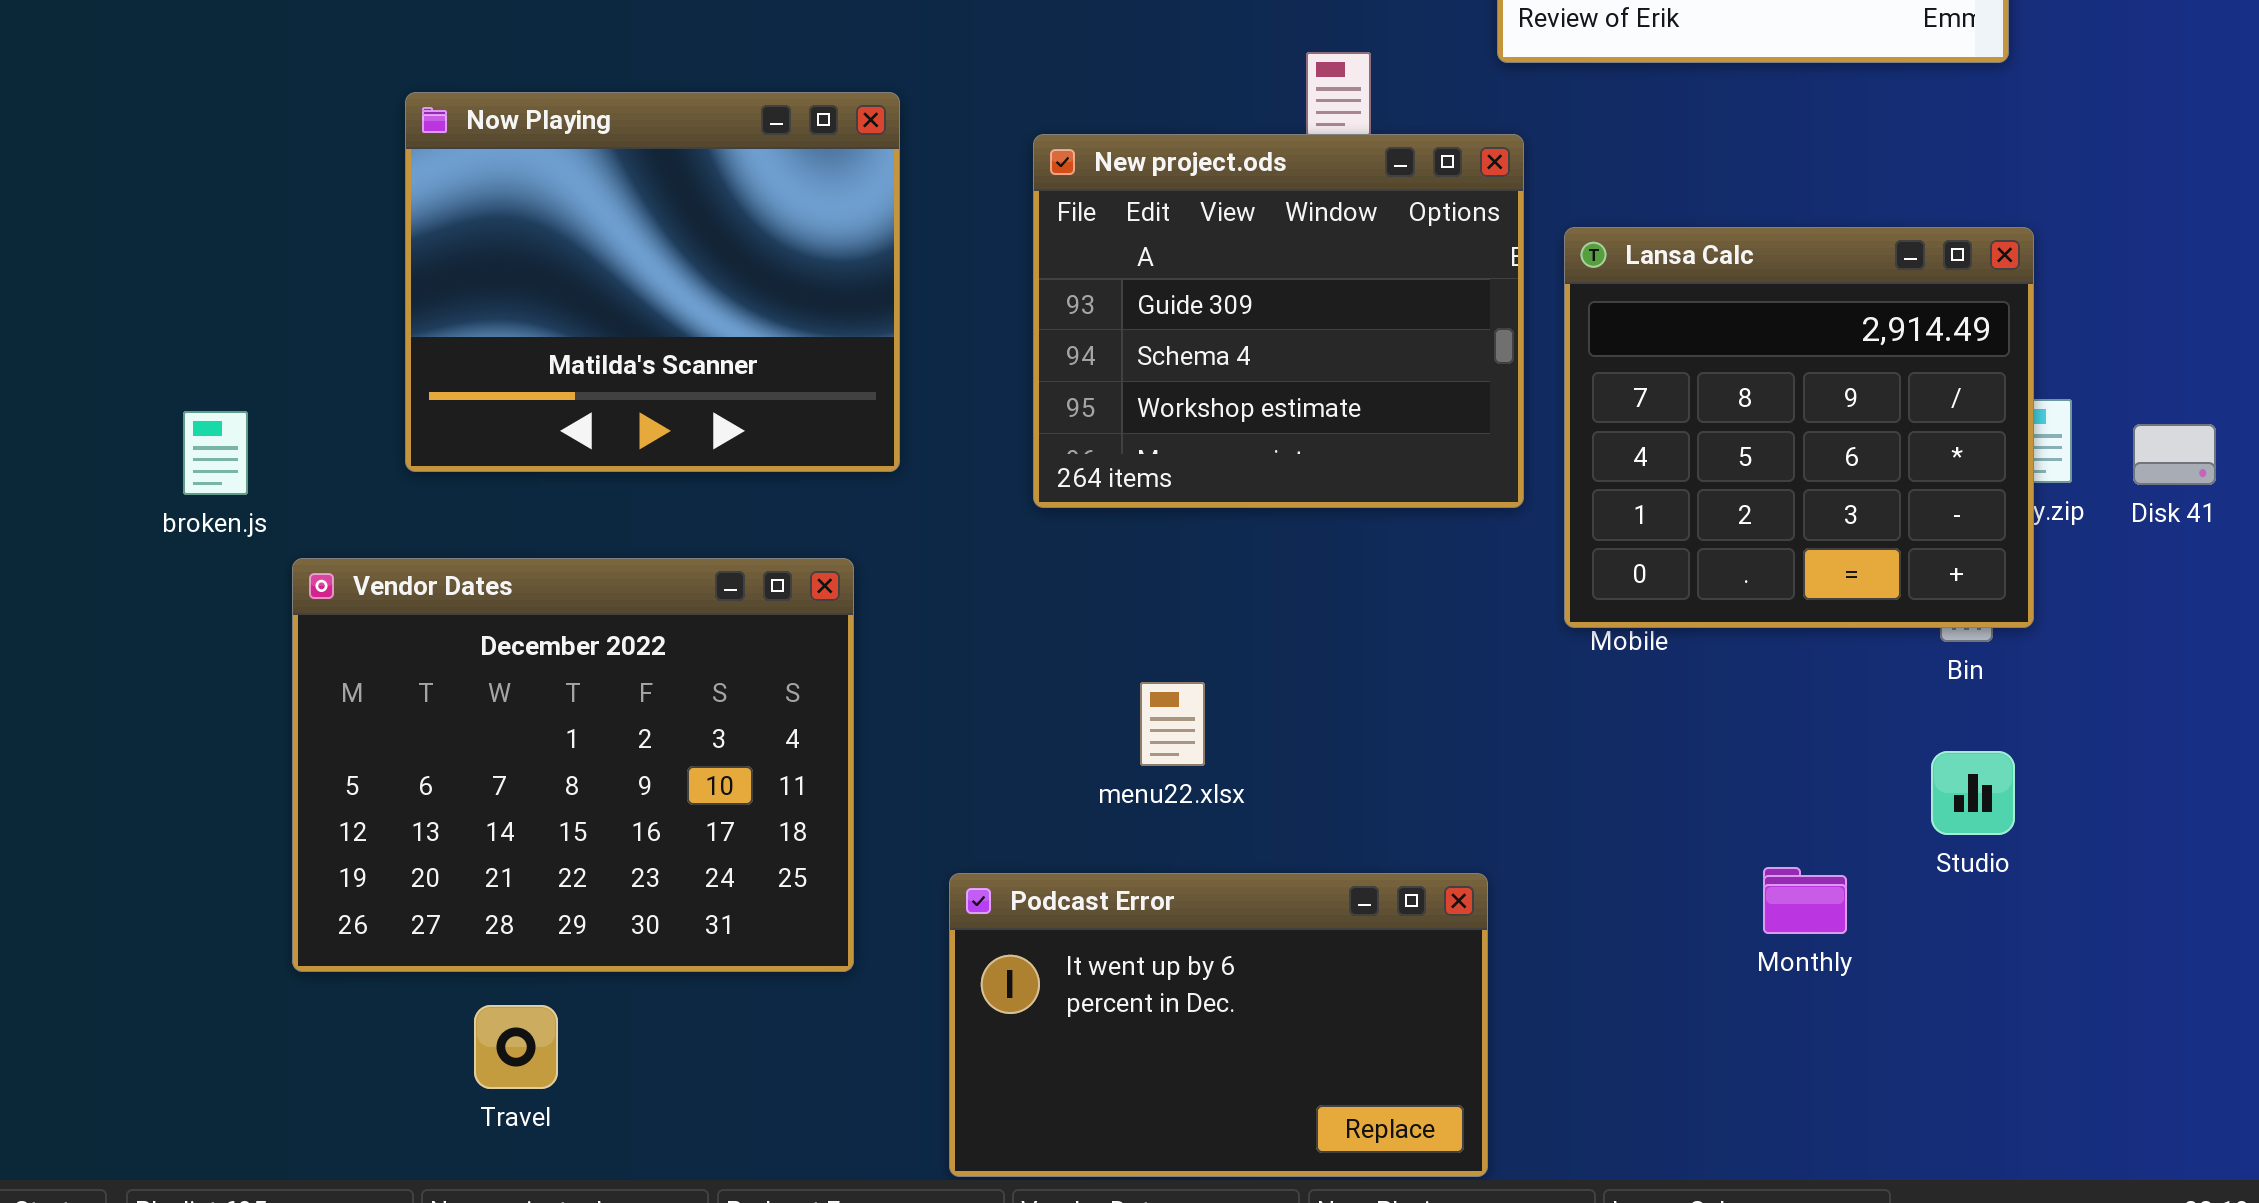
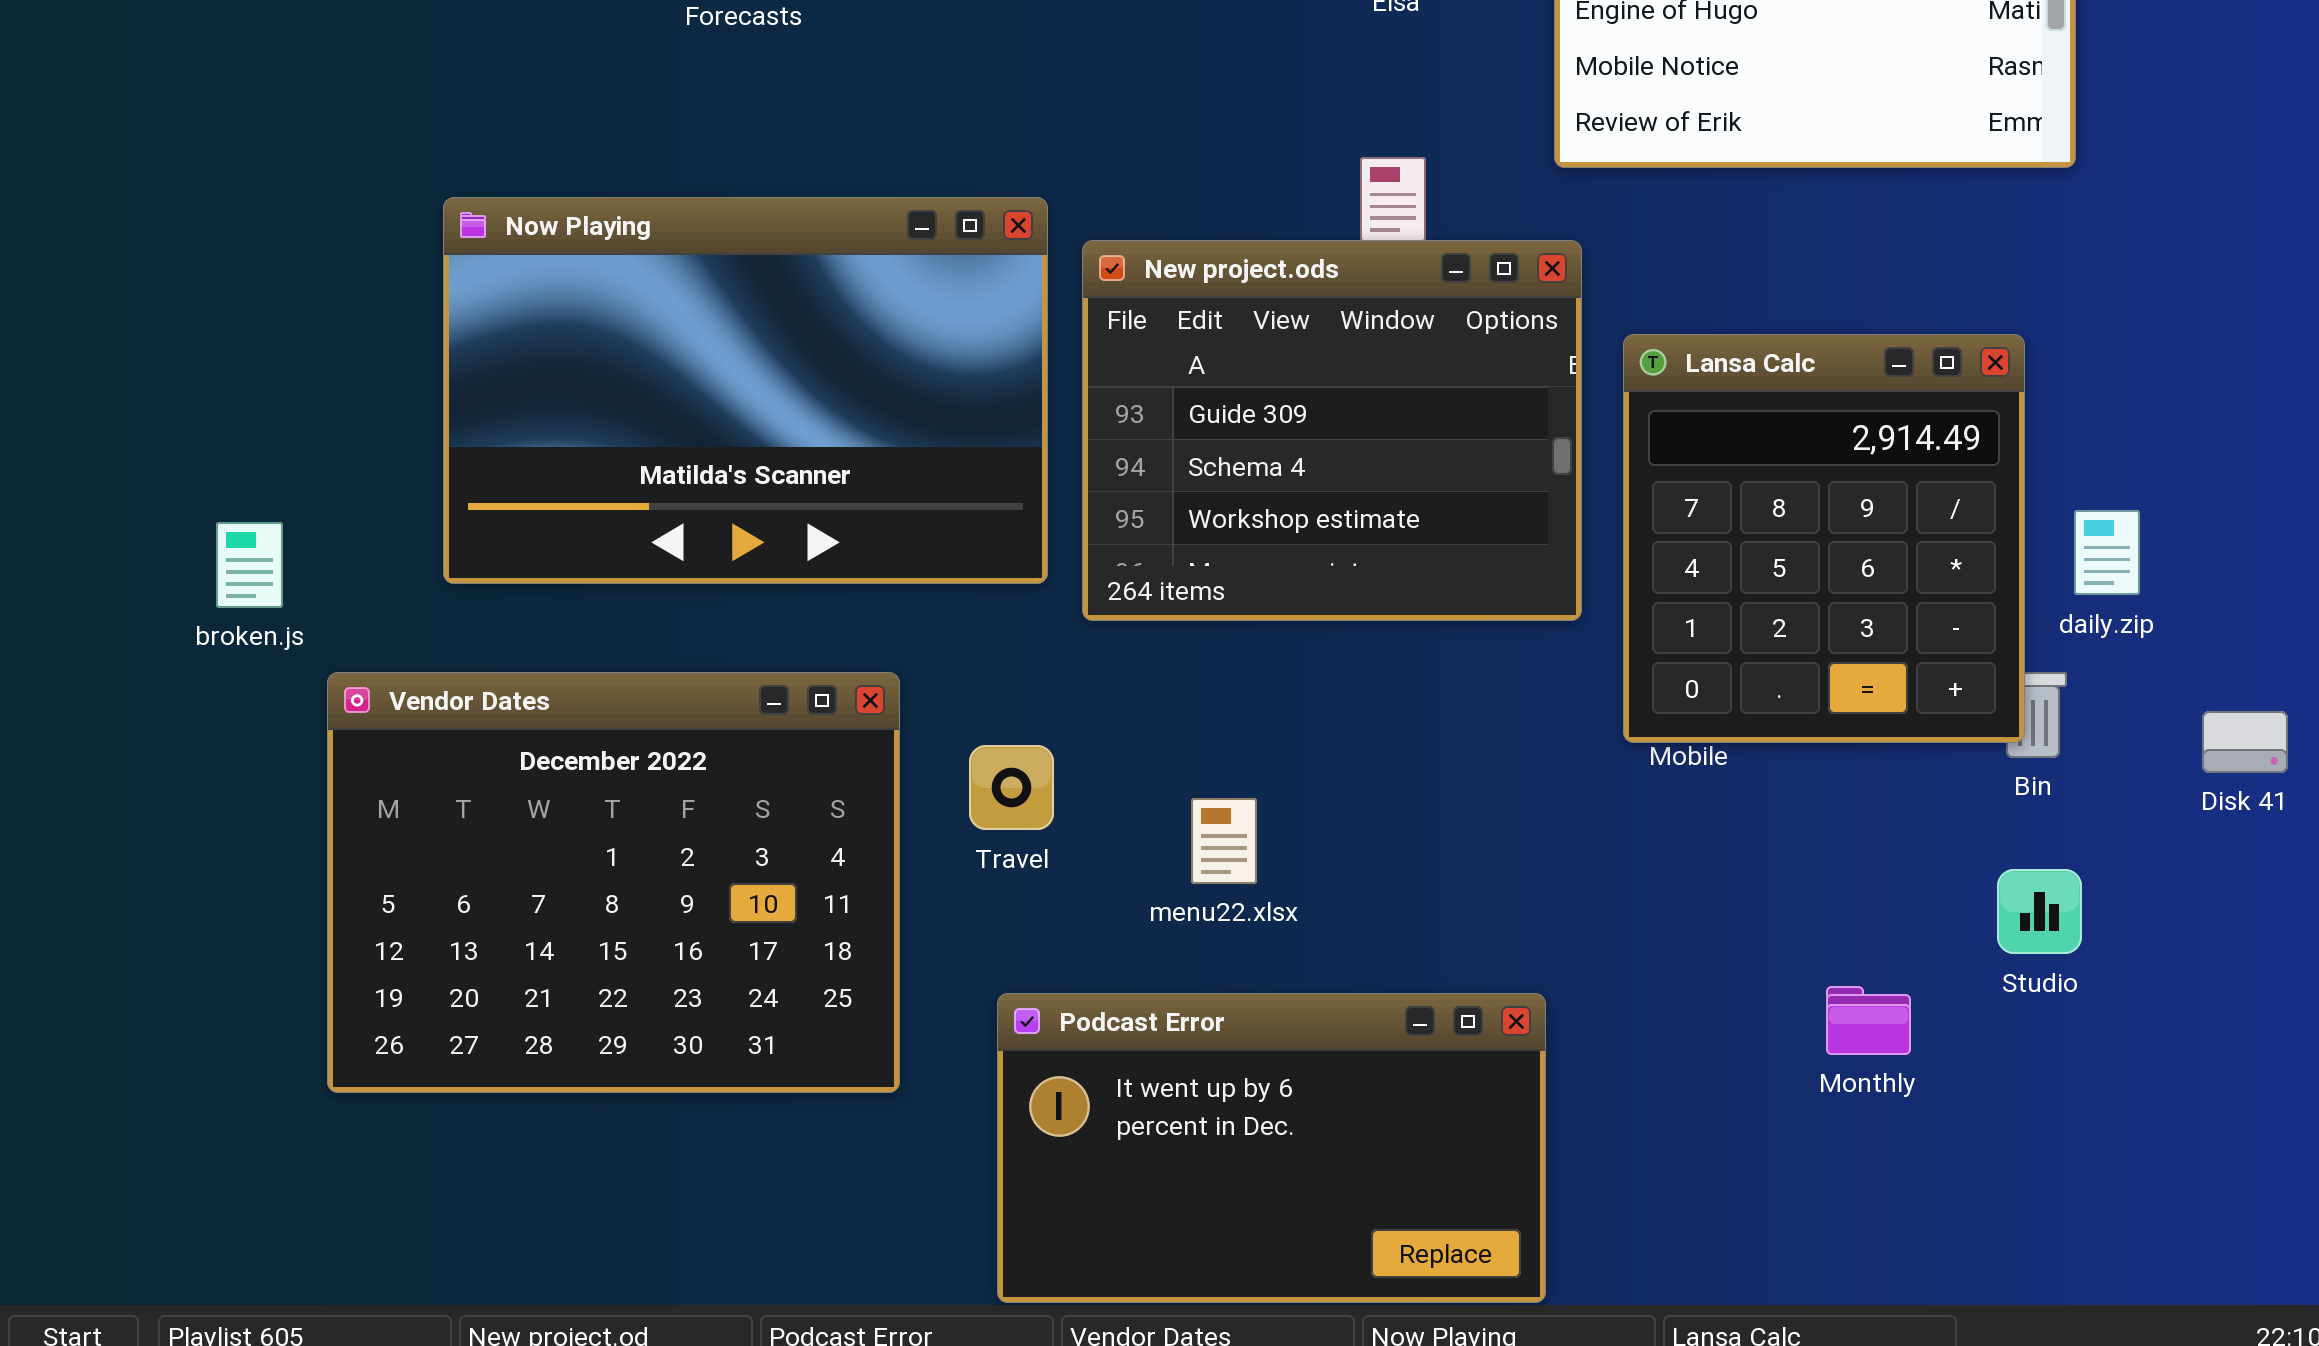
Now Playing: [405,92,900,472] -> [443,197,1048,584], resized
Lansa Calc: [1564,227,2034,628] -> [1623,334,2025,743], resized
Disk 41: [2133,424,2216,485] -> [2202,711,2288,773], moved
Travel: [474,1005,558,1089] -> [969,745,1054,830], moved

